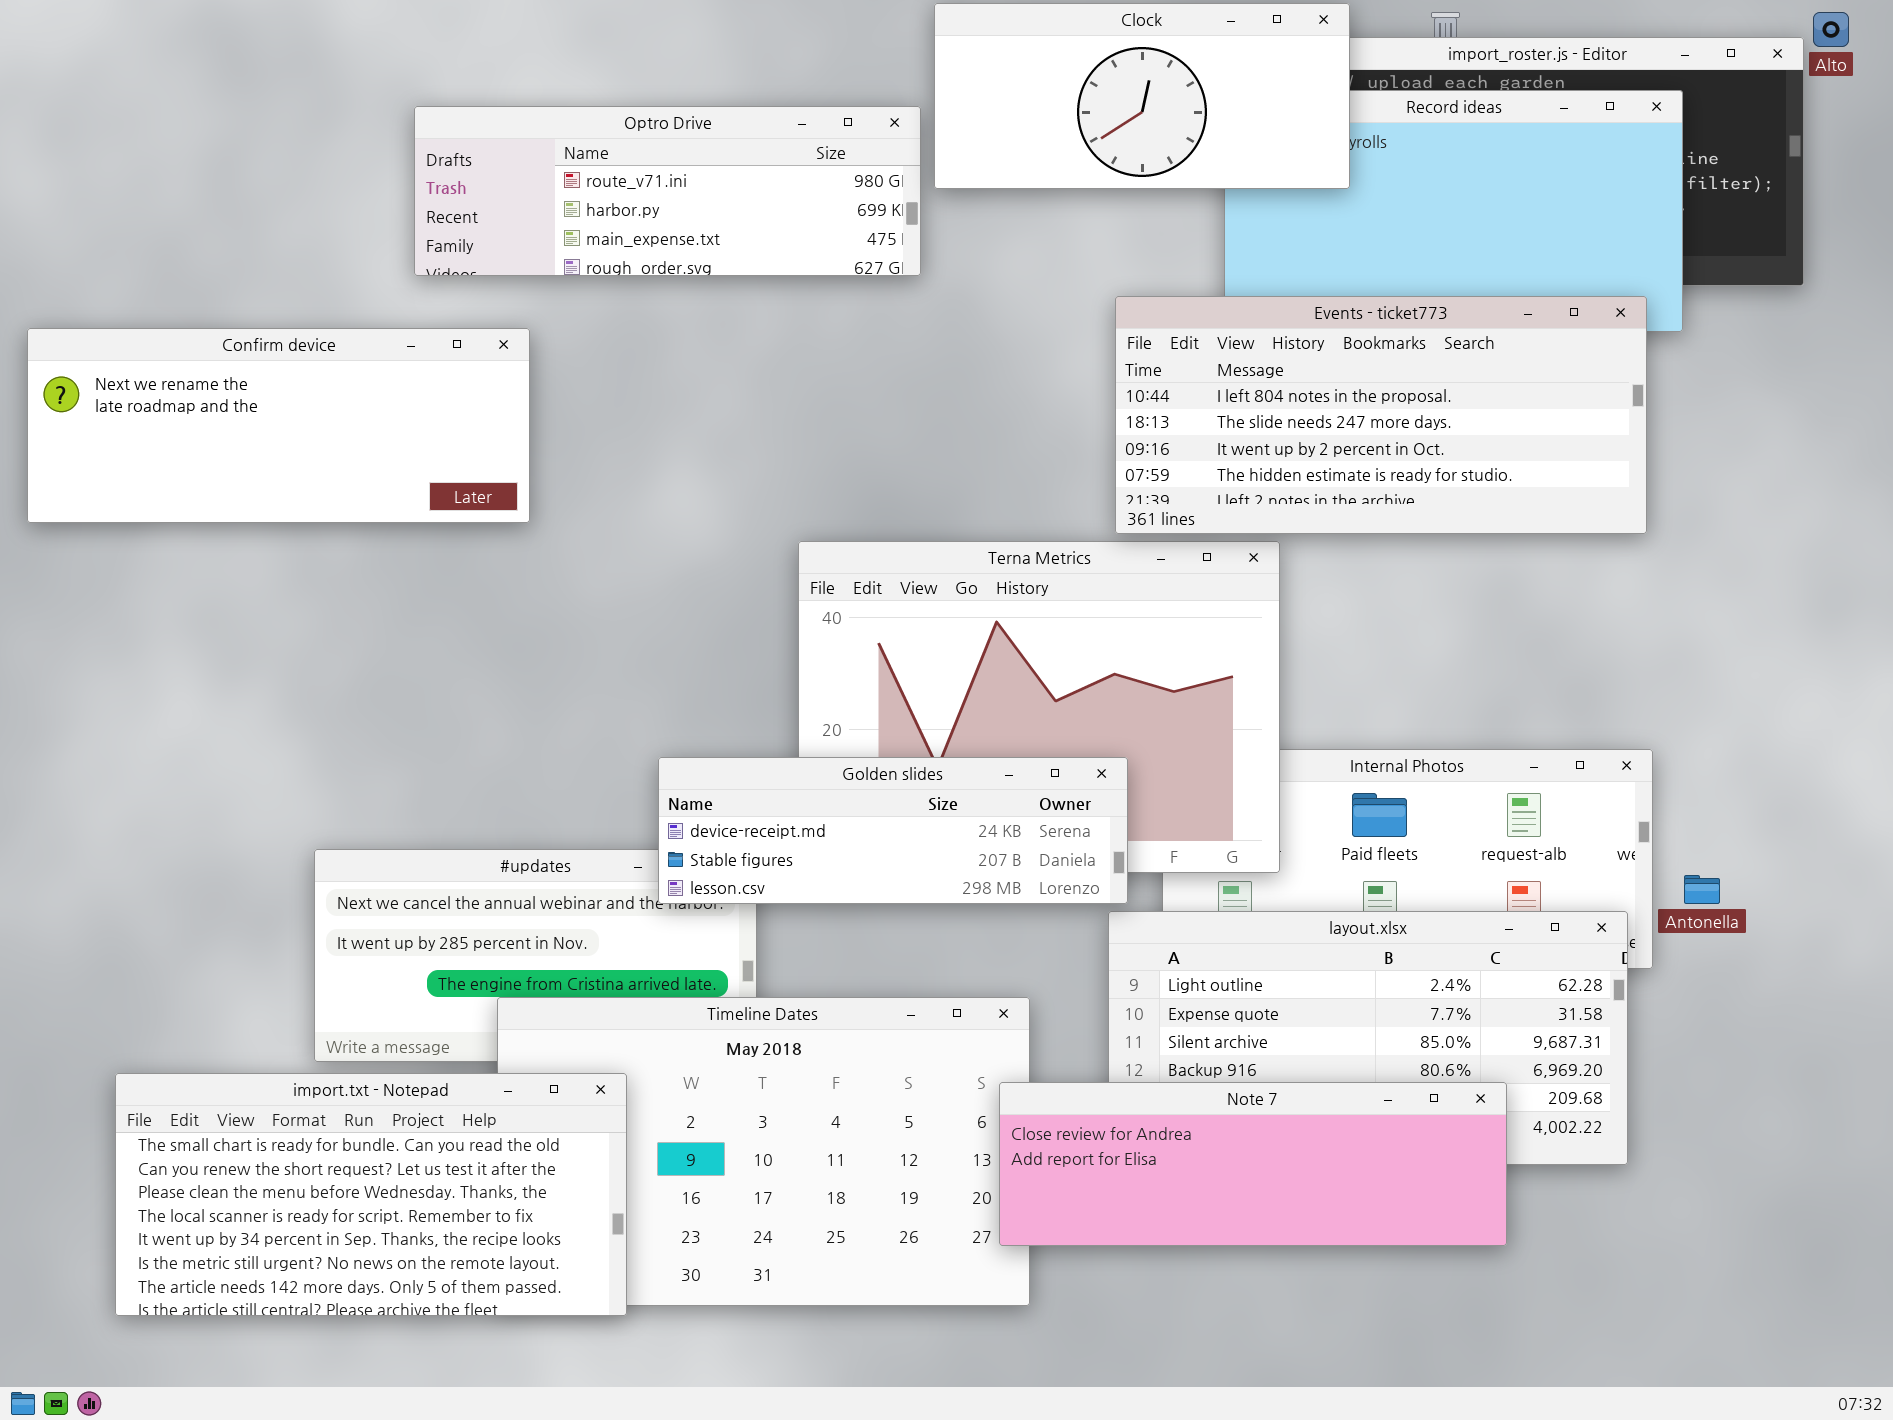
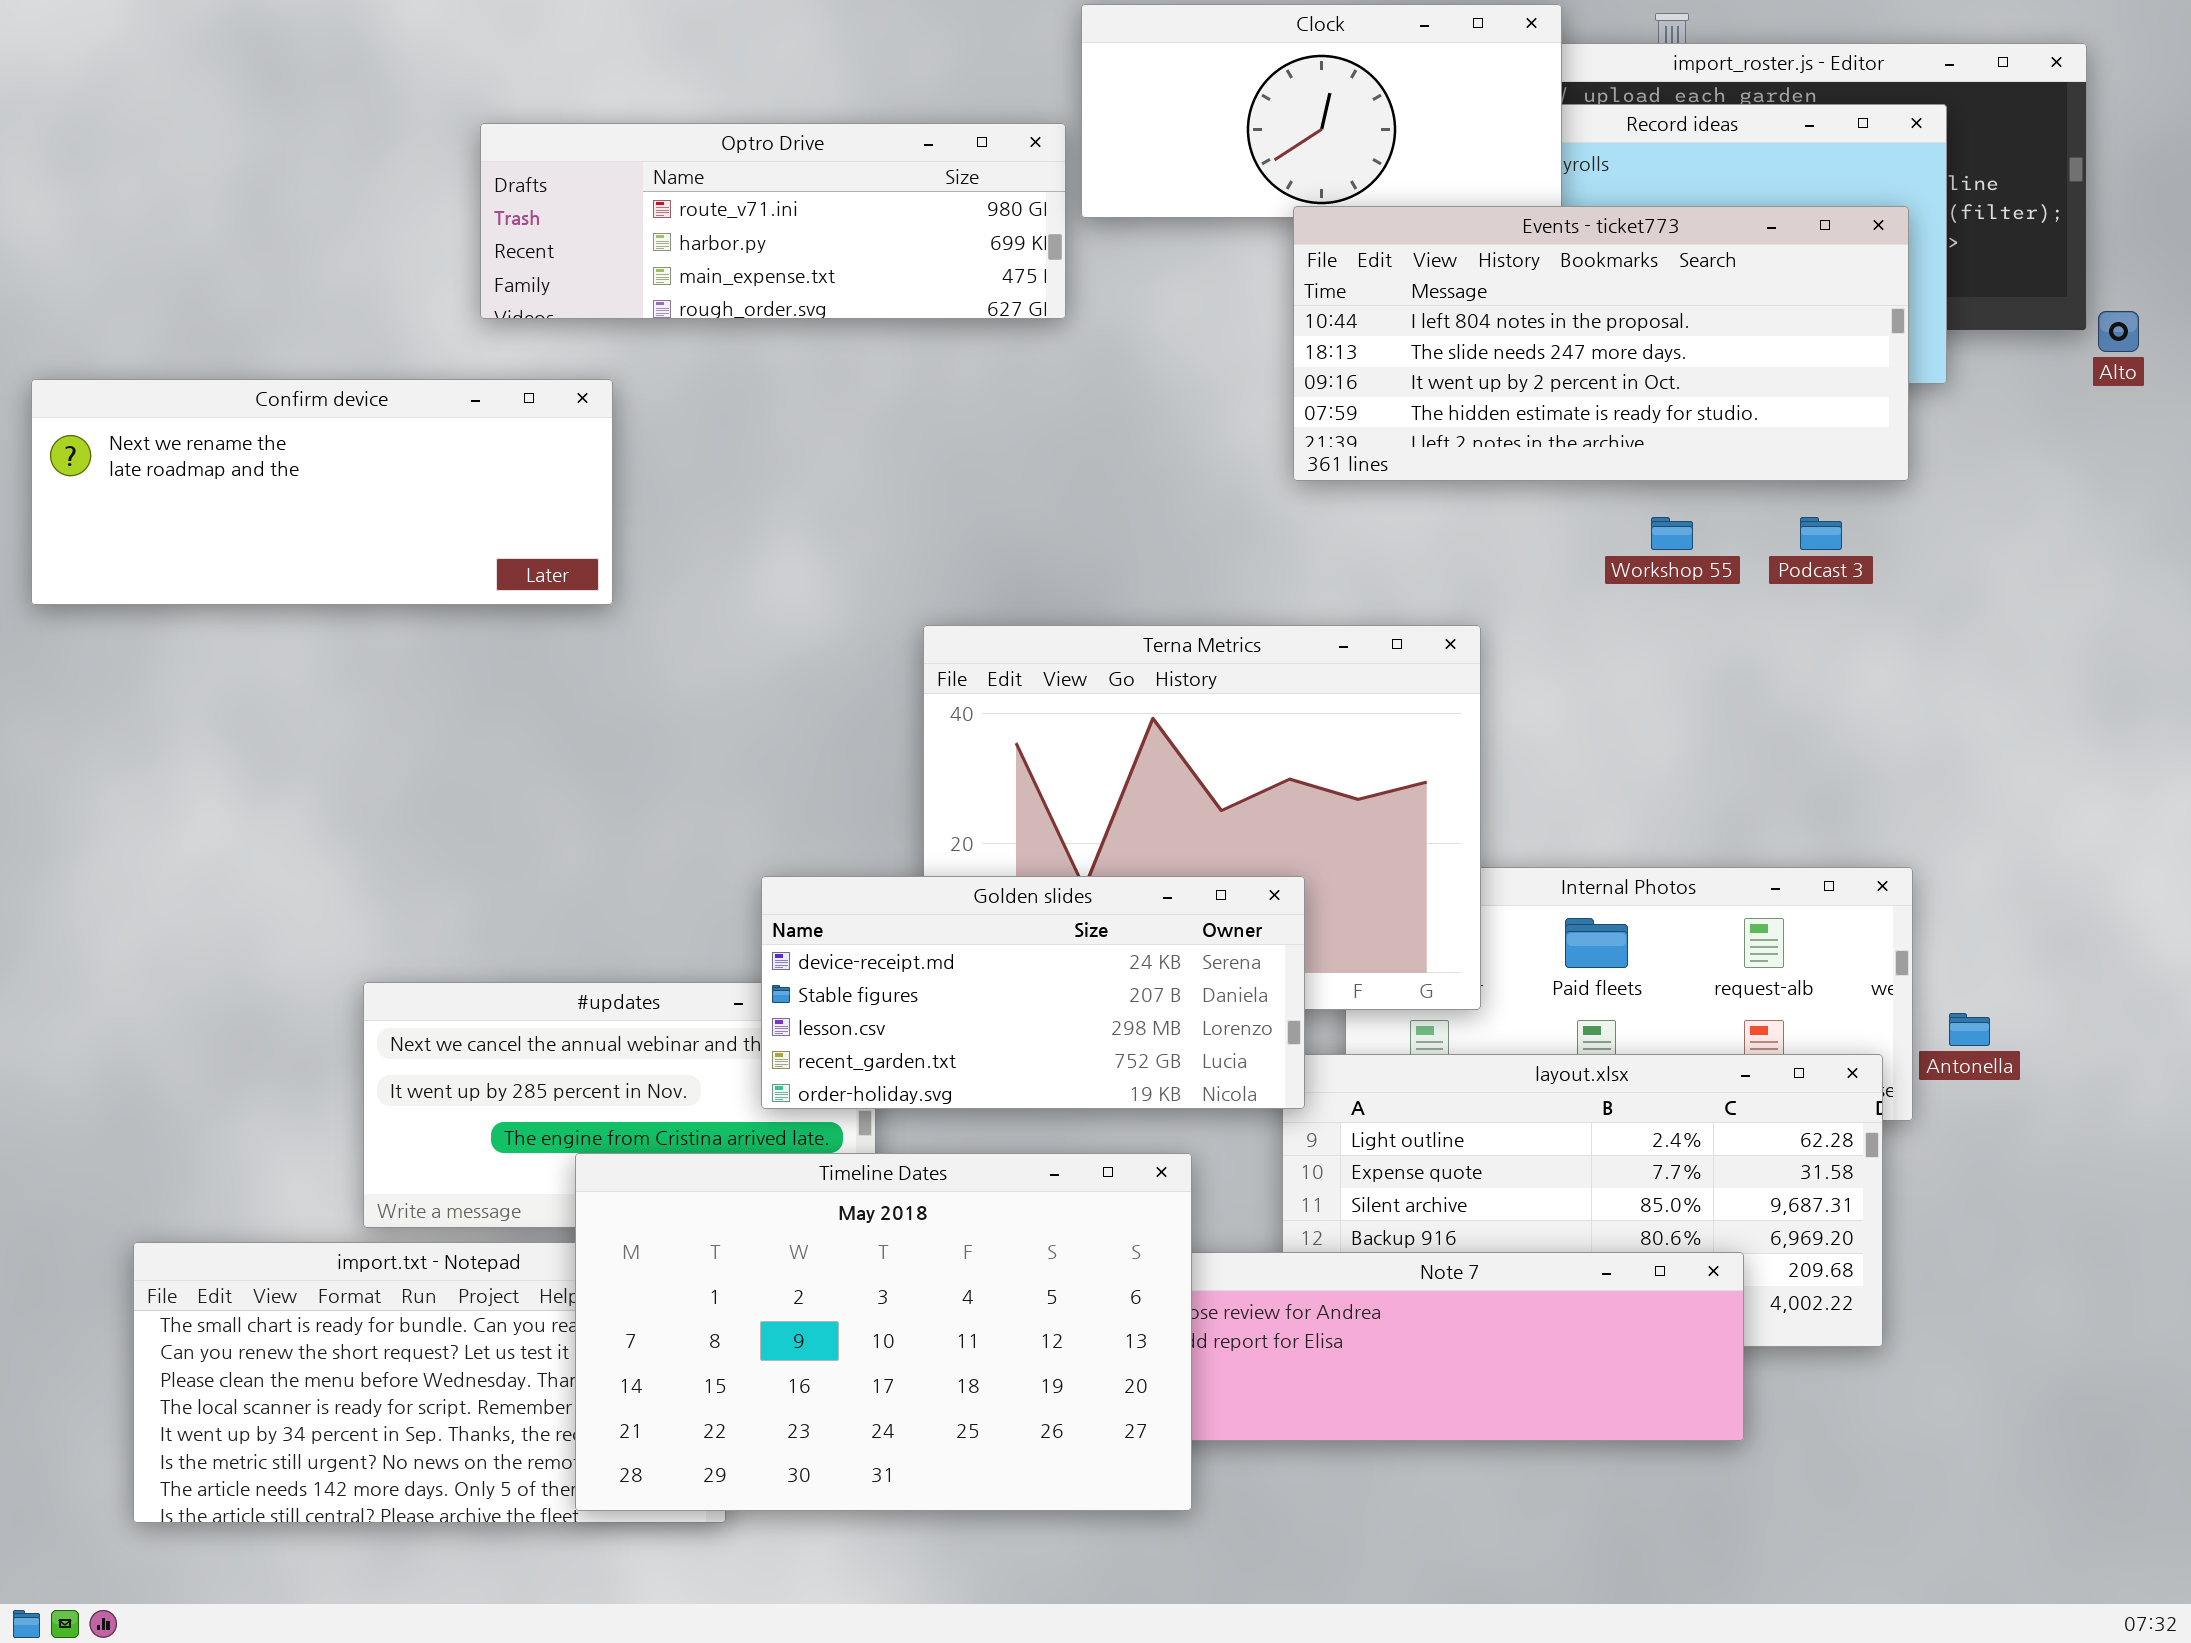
Alto: [1813,12,1849,47] -> [2098,311,2139,352], moved
Events - ticket773: [1115,296,1647,534] -> [1293,206,1909,481], moved
Golden slides: [658,757,1128,904] -> [761,876,1305,1109], resized
Timeline Dates: [497,997,1030,1306] -> [575,1153,1192,1511], raised

